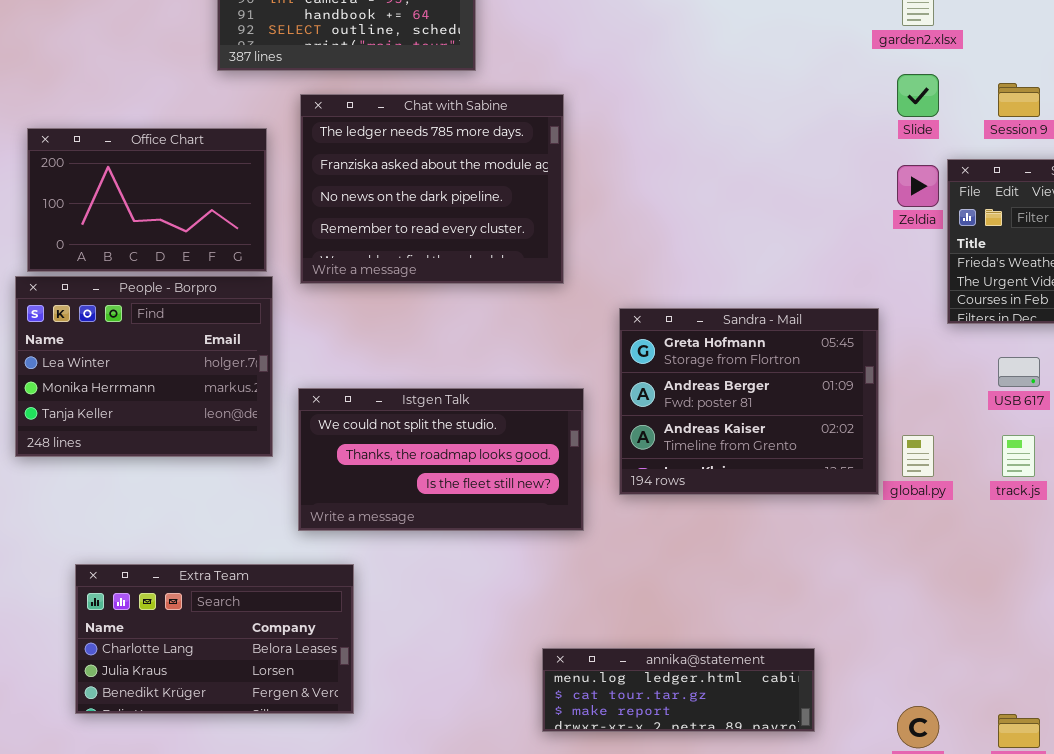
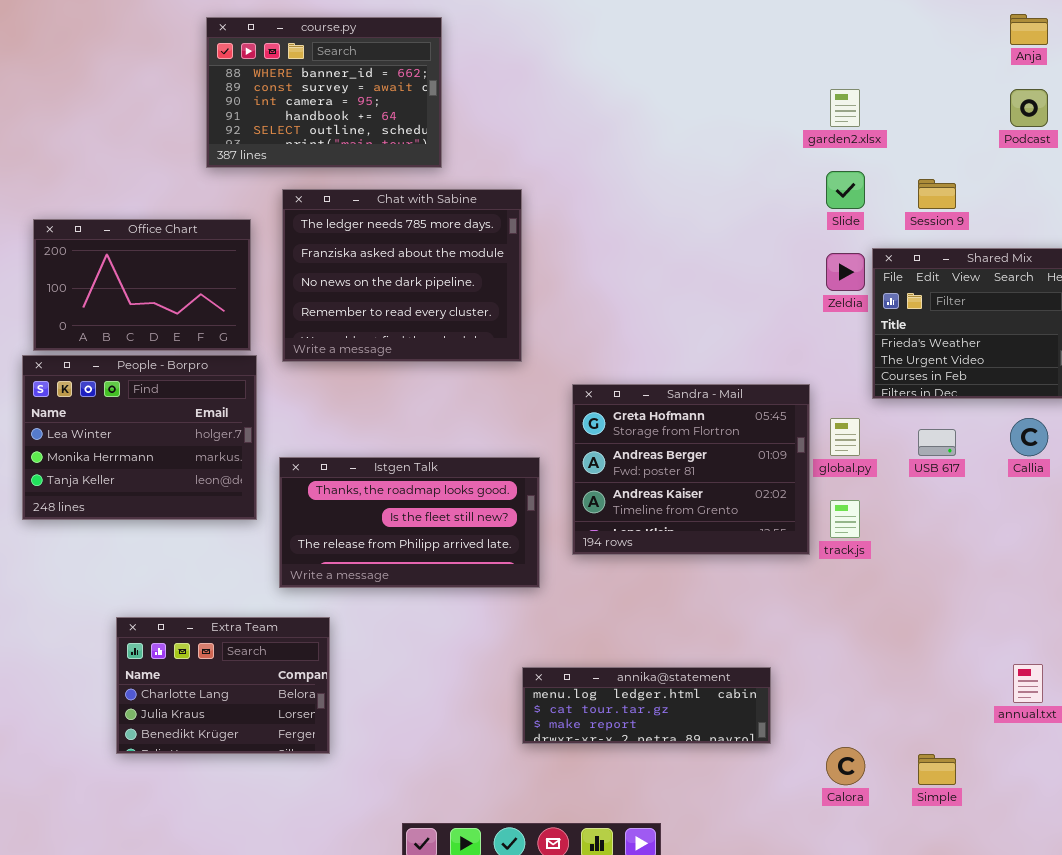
Istgen Talk: [298,388,584,531] -> [279,457,540,588], scrolled down 1 row
global.py: [902,435,934,477] -> [830,418,860,456], moved
track.js: [1002,435,1035,477] -> [830,500,860,538], moved
Extra Team: [75,564,354,714] -> [116,617,330,754], resized
annika@statement: [542,648,815,732] -> [522,667,771,744], moved

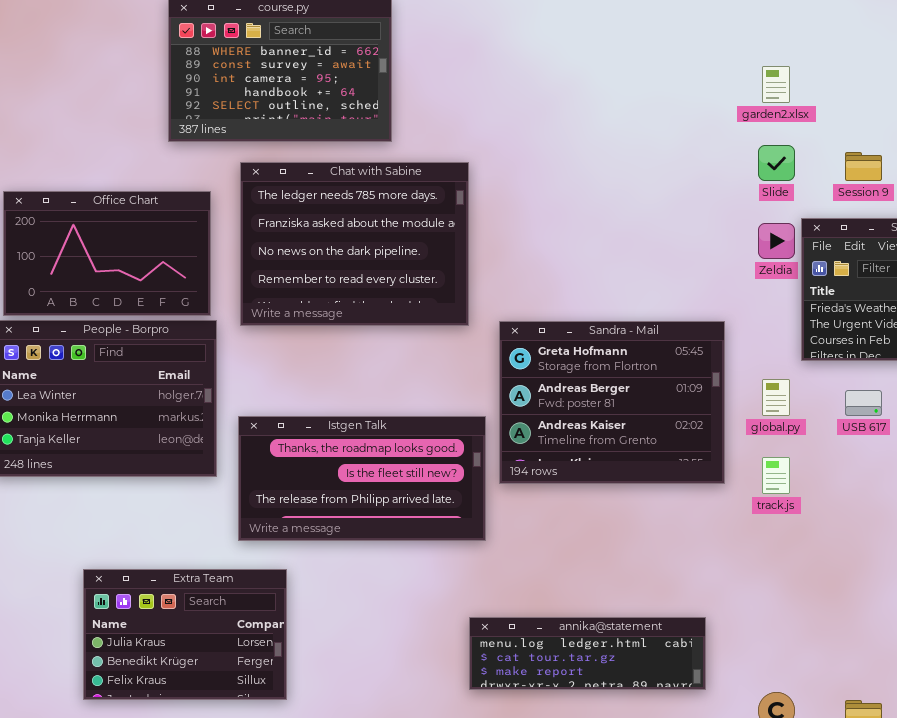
Sandra - Mail: [572,384,810,555] -> [499,321,725,484], moved
Extra Team: [116,617,330,754] -> [83,569,287,700], scrolled down 1 row

